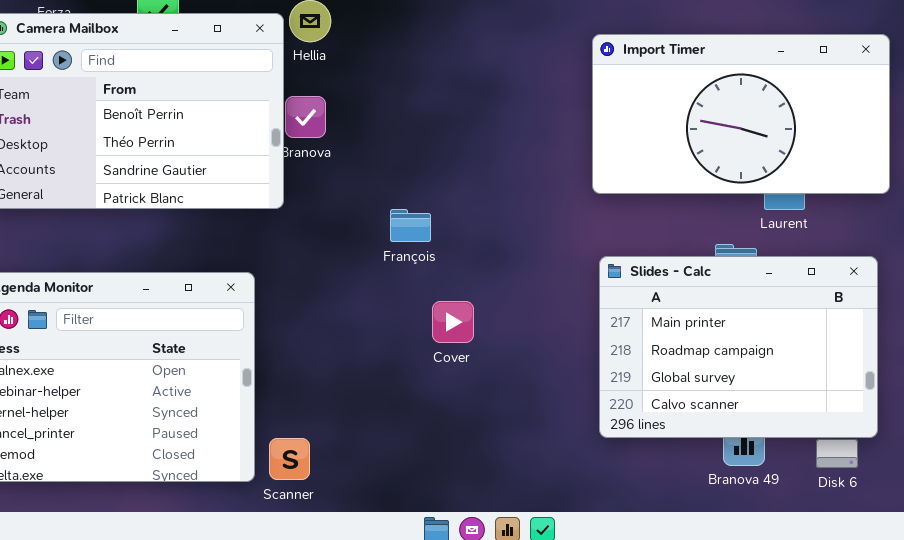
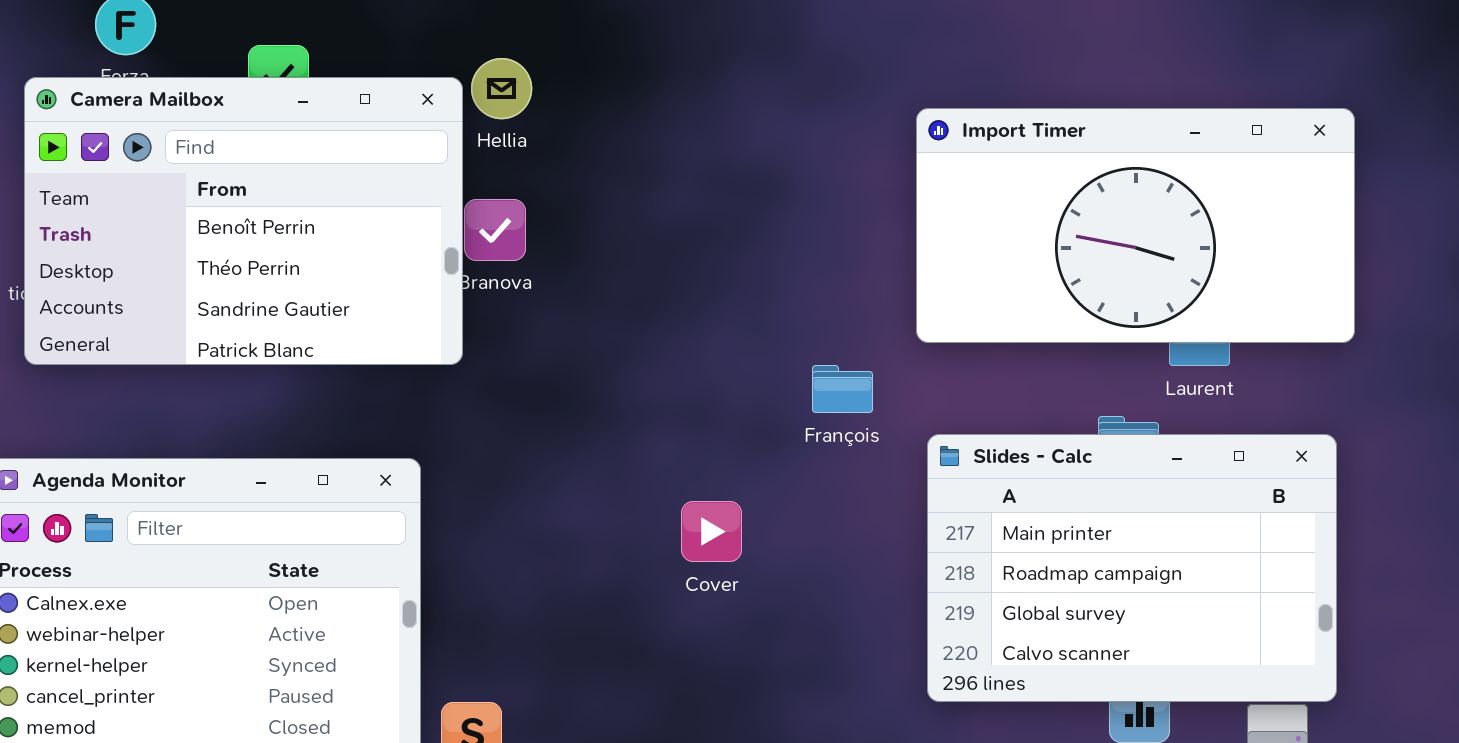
François: [390,209,431,242] -> [812,365,873,413], moved

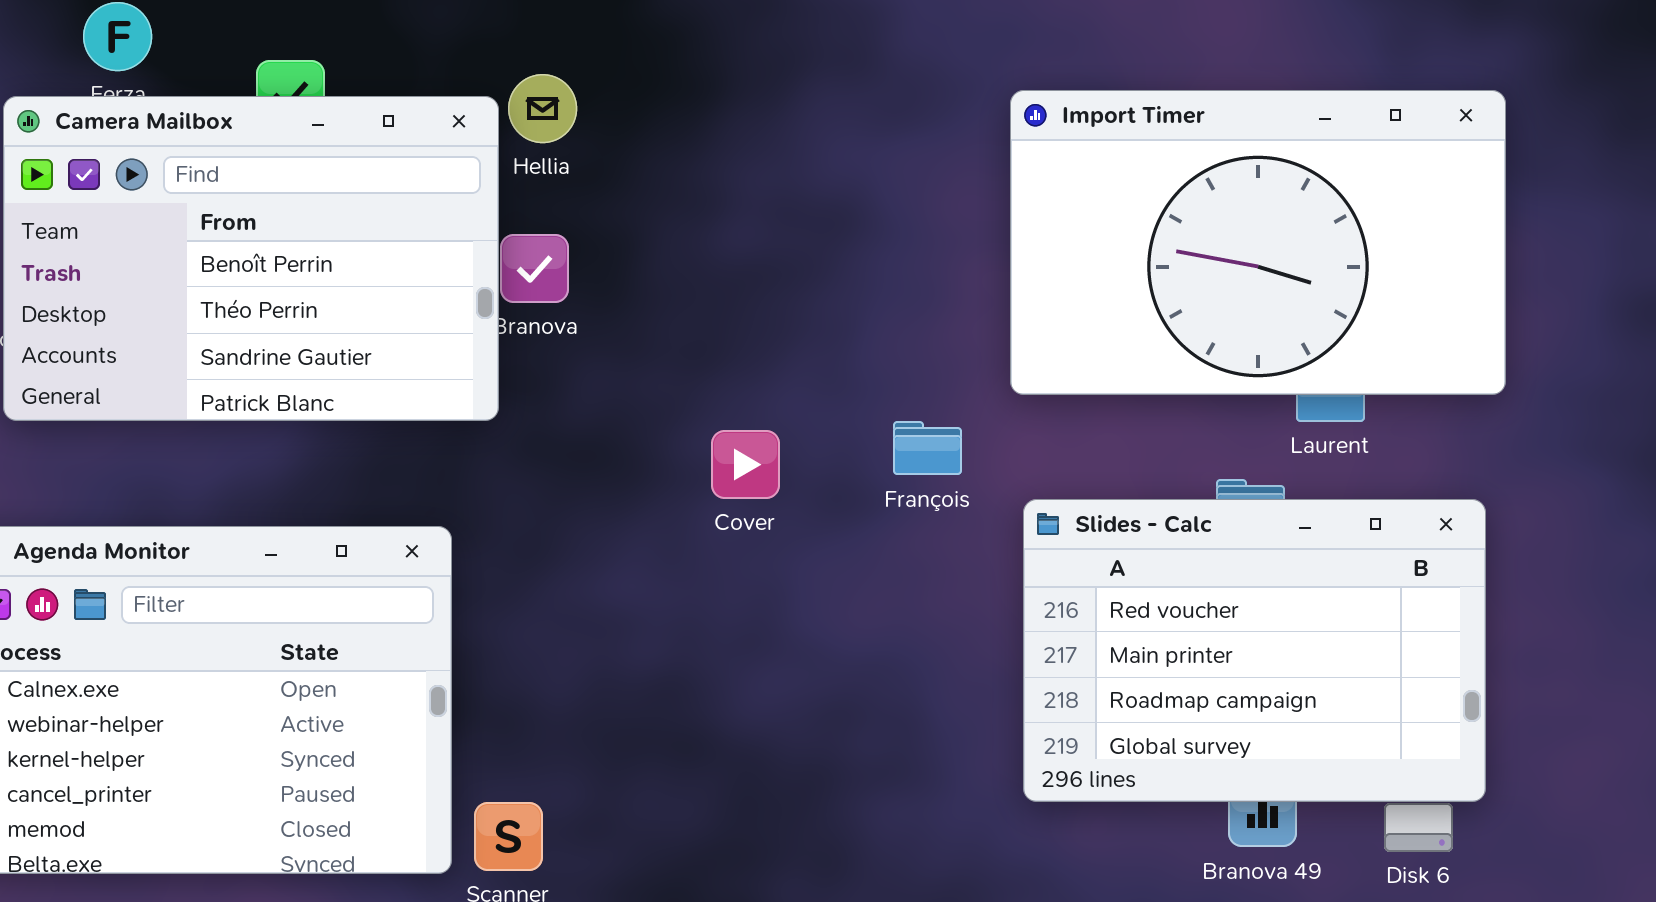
Import Timer: [916,108,1355,343] -> [1010,90,1506,395], resized
Slides - Calc: [927,434,1337,702] -> [1023,499,1486,802], scrolled up 1 row
Cover: [681,501,742,562] -> [711,430,780,499], moved

